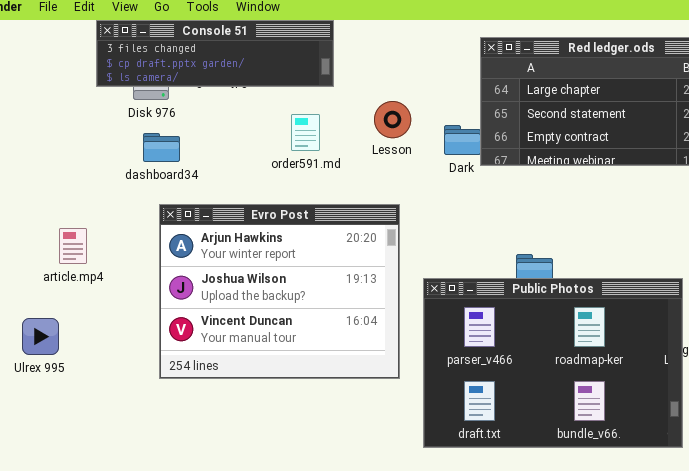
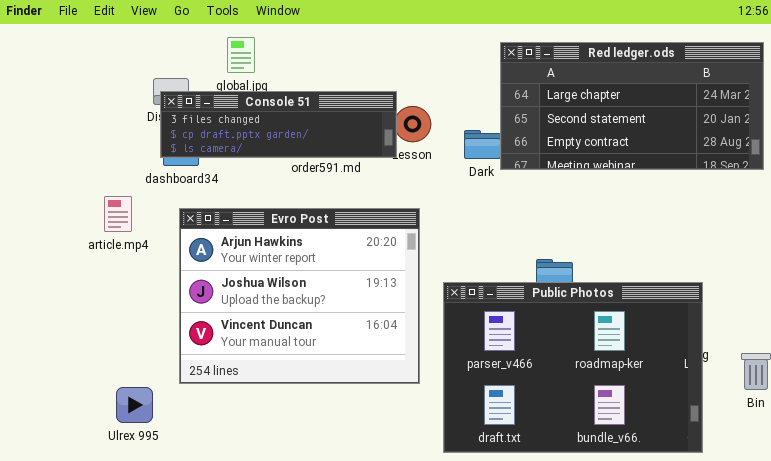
Console 51: [96,20,334,87] -> [160,91,397,158], moved
article.mp4: [59,228,87,264] -> [104,196,132,232], moved
Ulrex 995: [22,318,59,355] -> [116,387,153,423], moved

